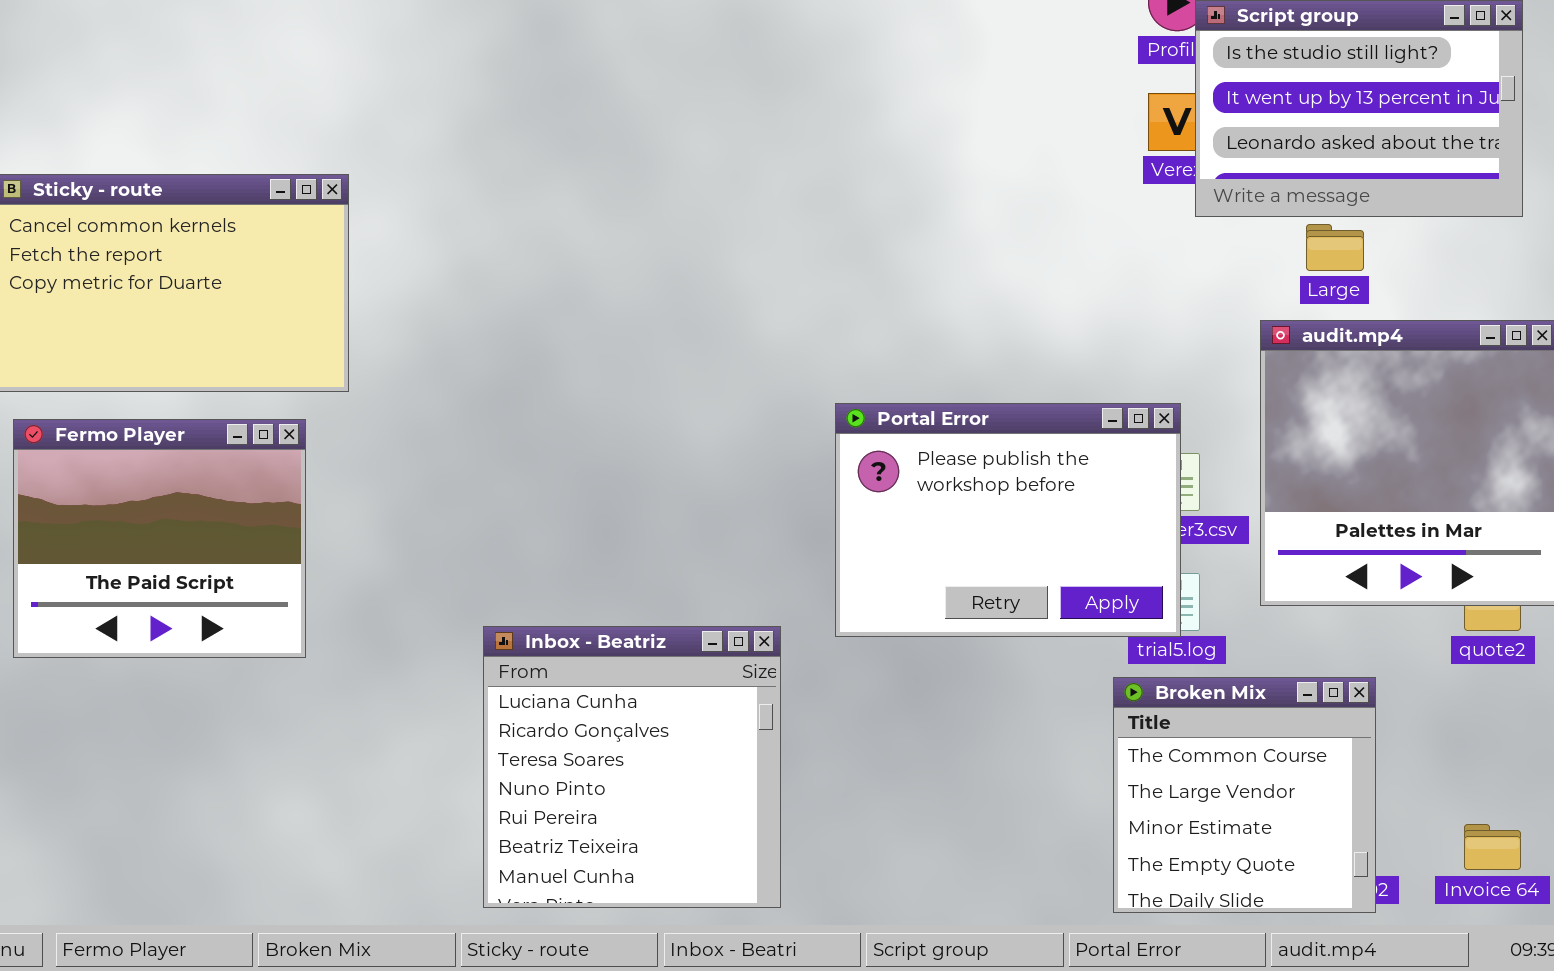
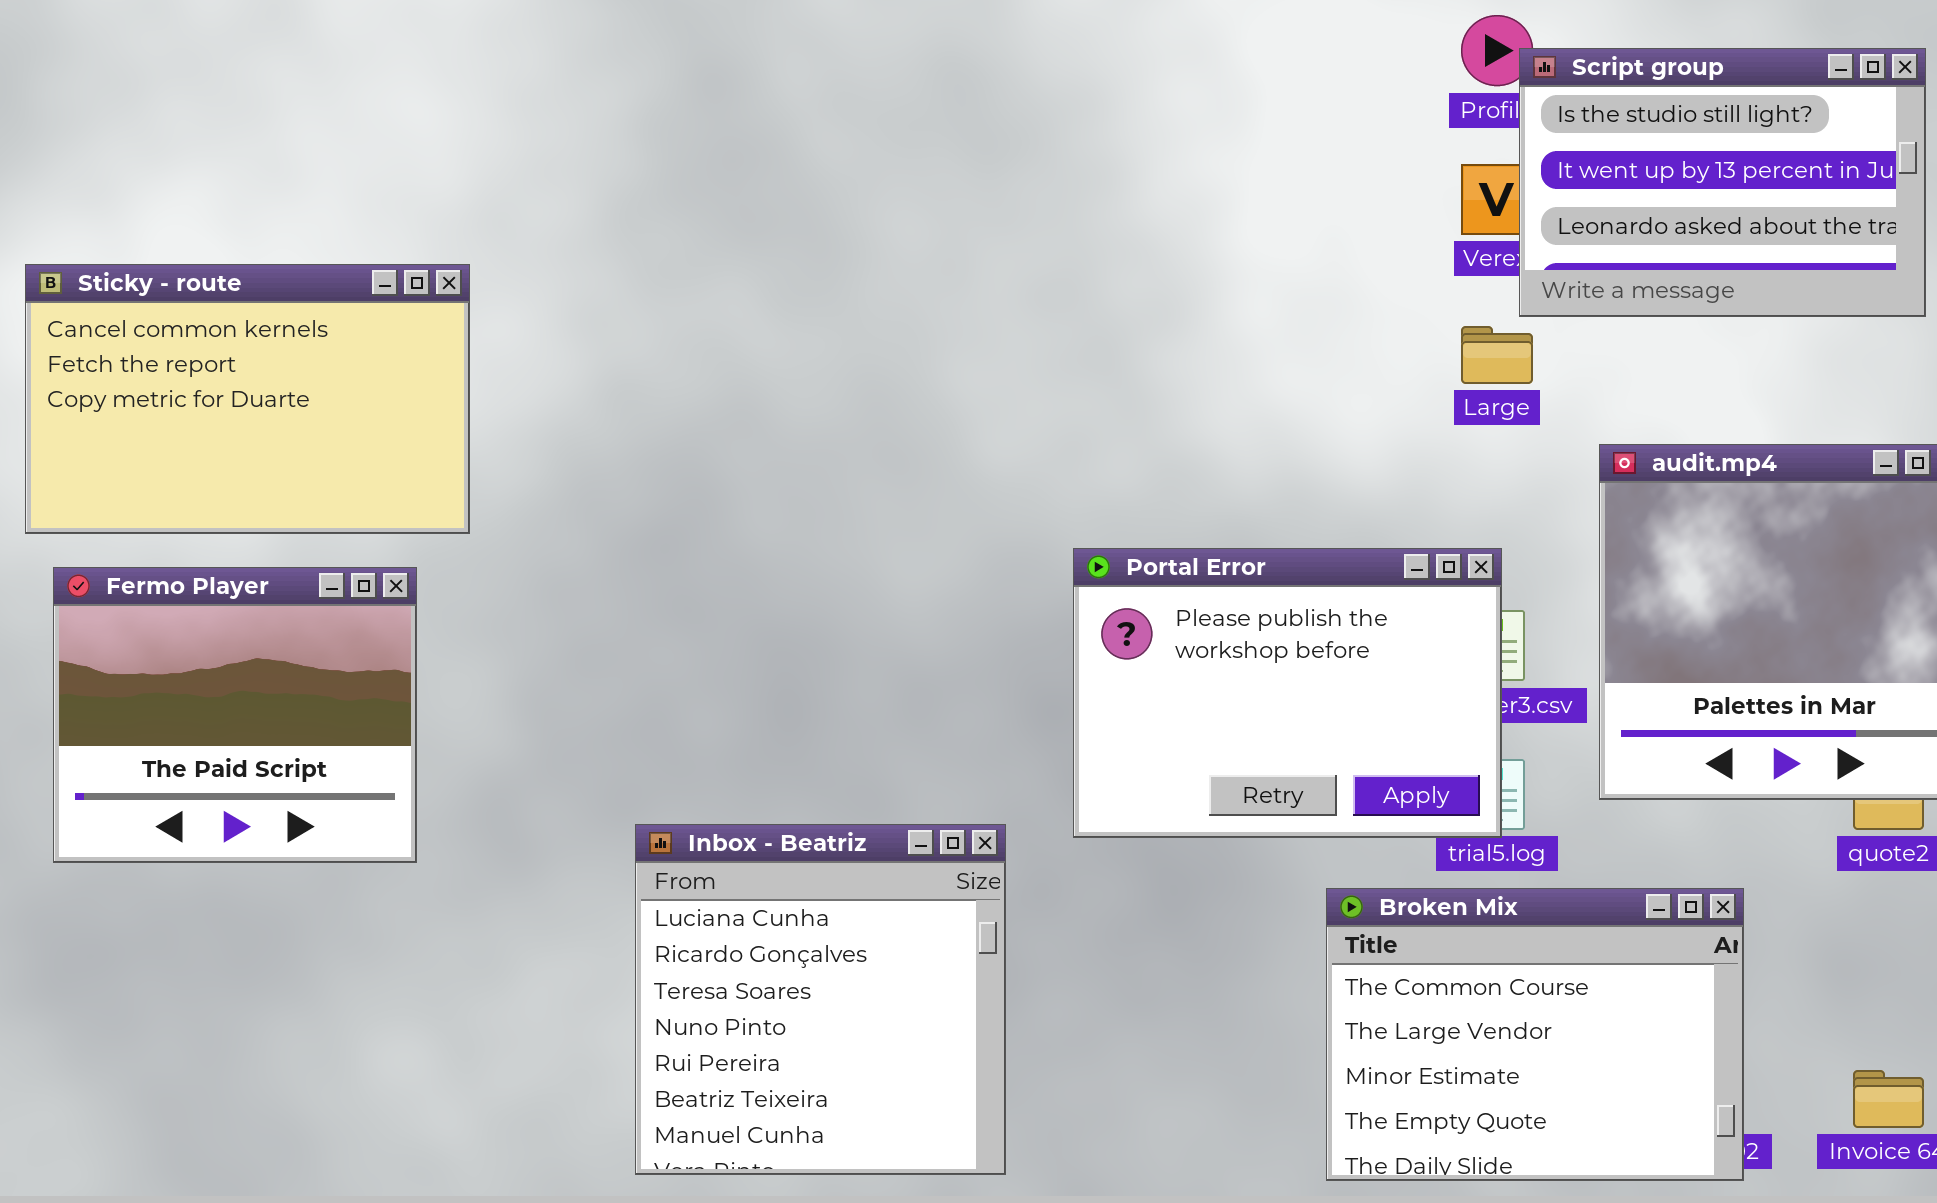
Large: [1306,224,1364,271] -> [1461,326,1533,384], moved
Broken Mix: [1113,677,1376,913] -> [1326,888,1744,1181], resized

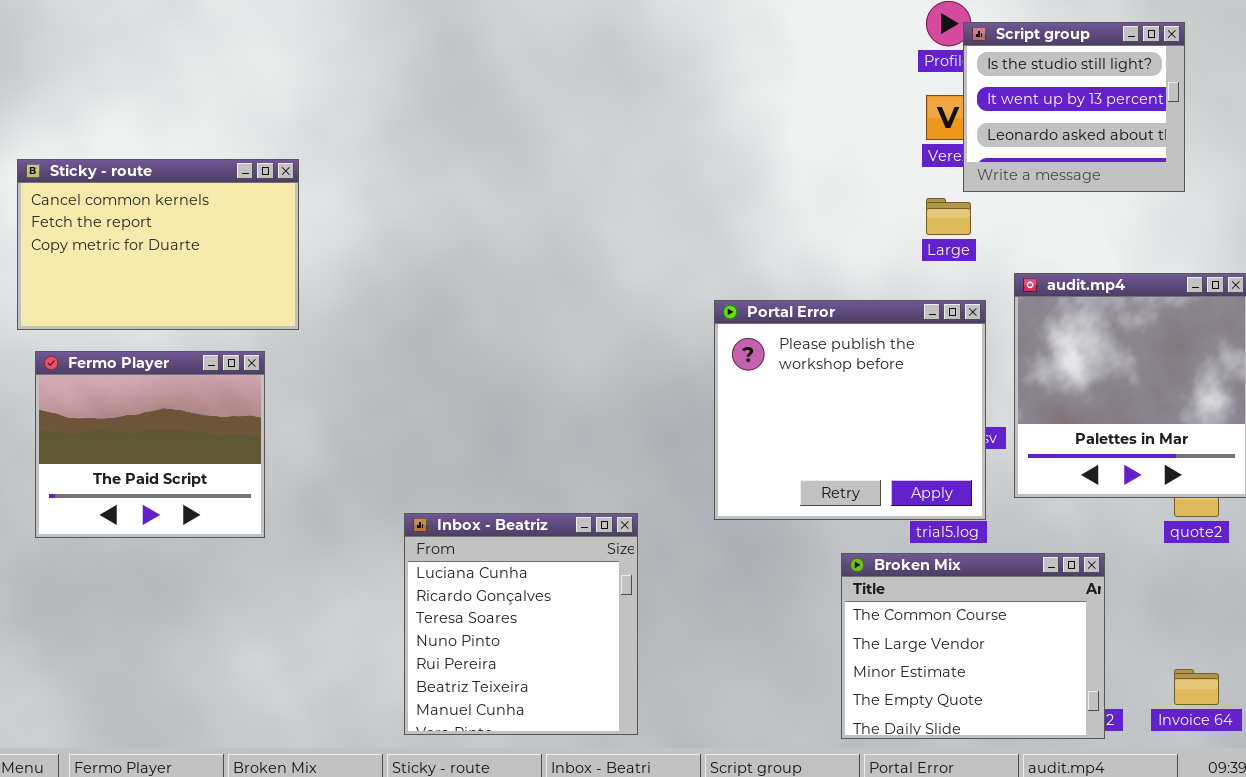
Script group: [1519,48,1926,317] -> [963,22,1185,192], resized
Portal Error: [1073,548,1502,838] -> [714,300,986,520], moved, resized

